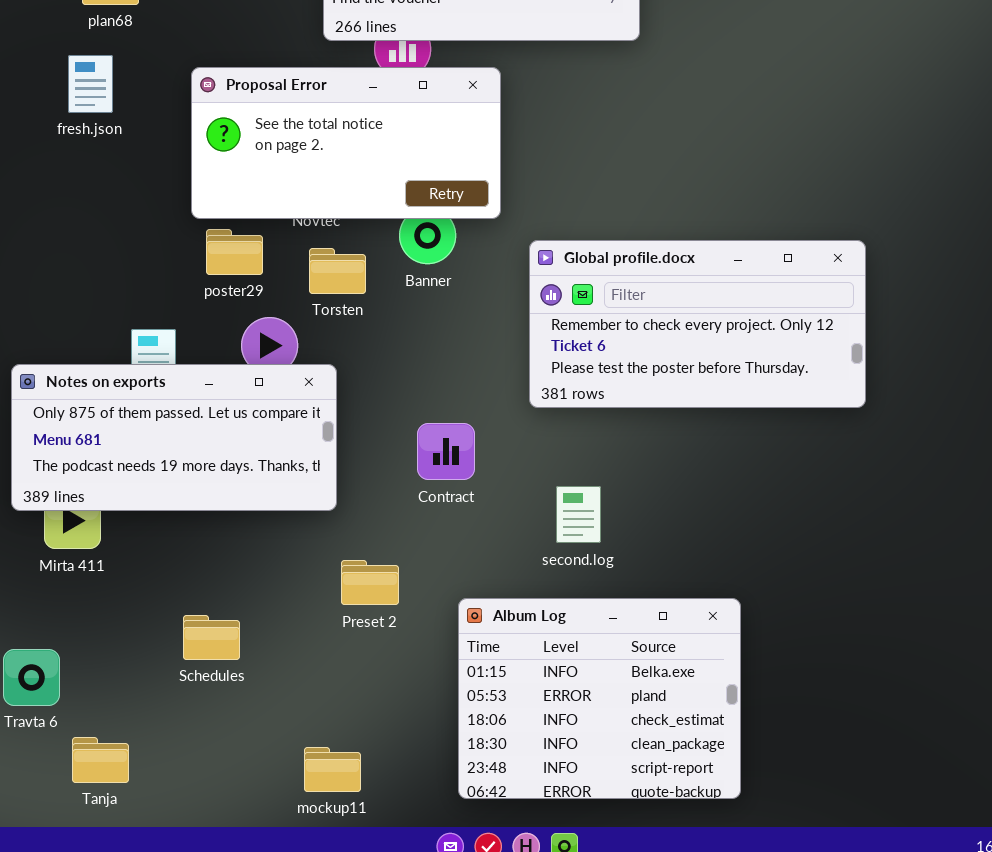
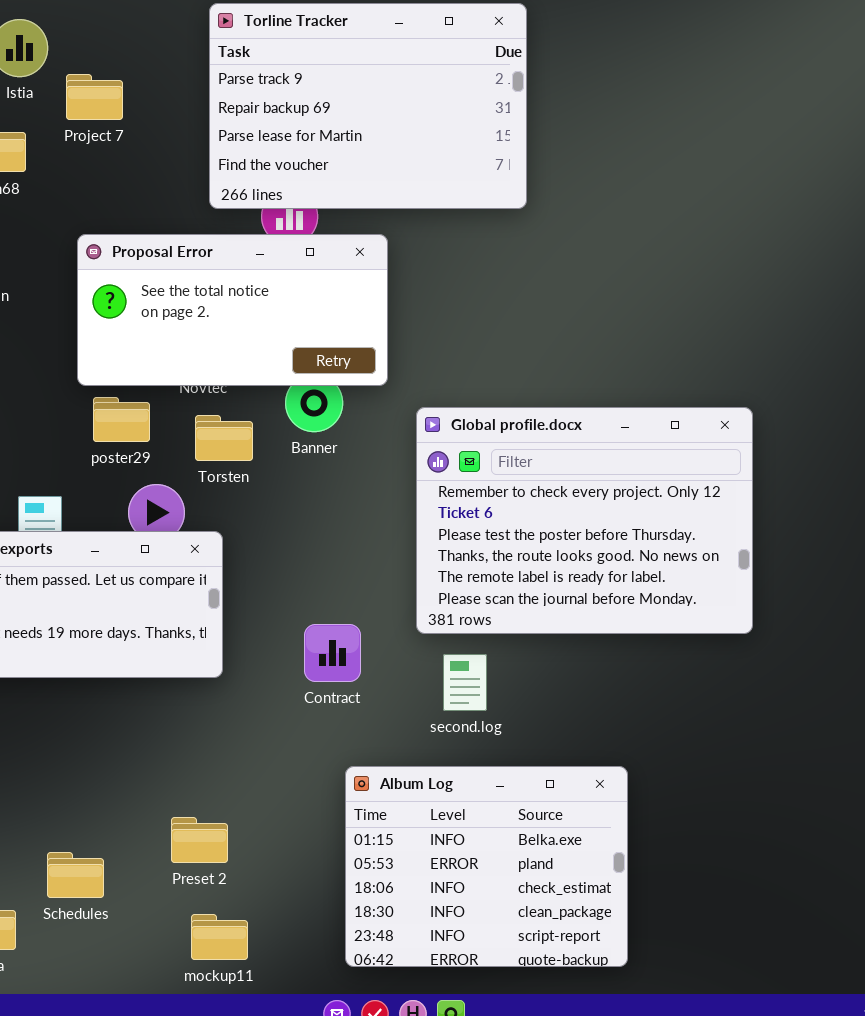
Global profile.docx: [529,240,866,408] -> [416,407,753,634], resized
Contract: [417,423,475,480] -> [304,624,361,682], moved
Preset 2: [341,560,399,605] -> [171,817,228,863], moved
Schedules: [183,615,240,660] -> [47,852,104,898], moved

